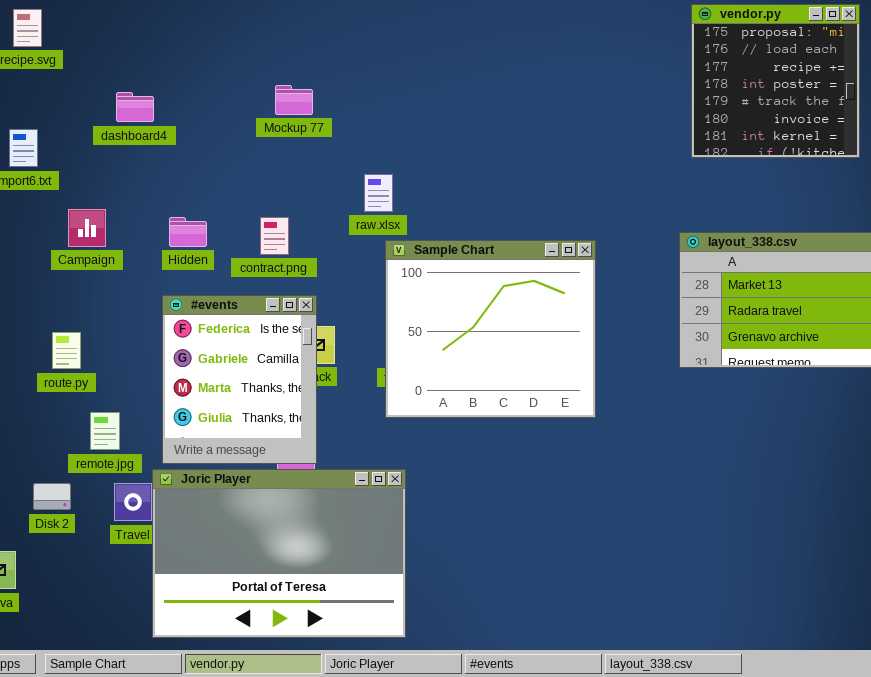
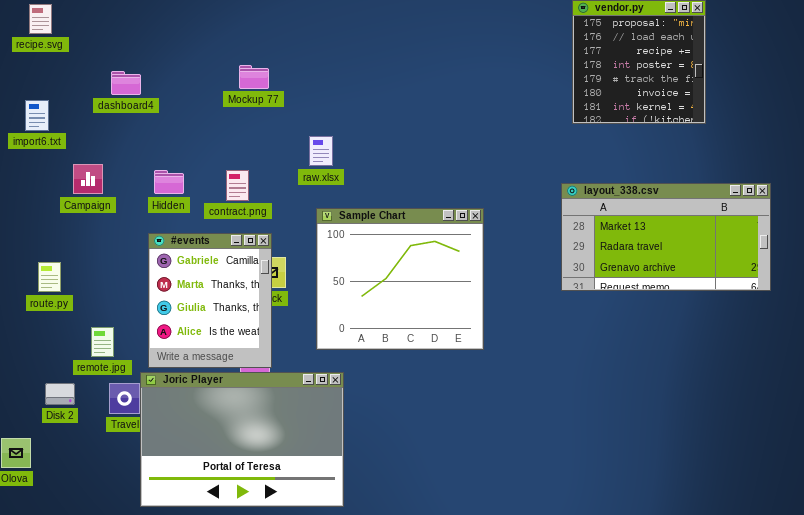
Sample Chart: [385,240,596,418] -> [316,208,484,350], moved
#events: [162,295,317,464] -> [148,233,272,368], scrolled down 1 row
route.py: [52,332,81,369] -> [38,262,61,292], moved

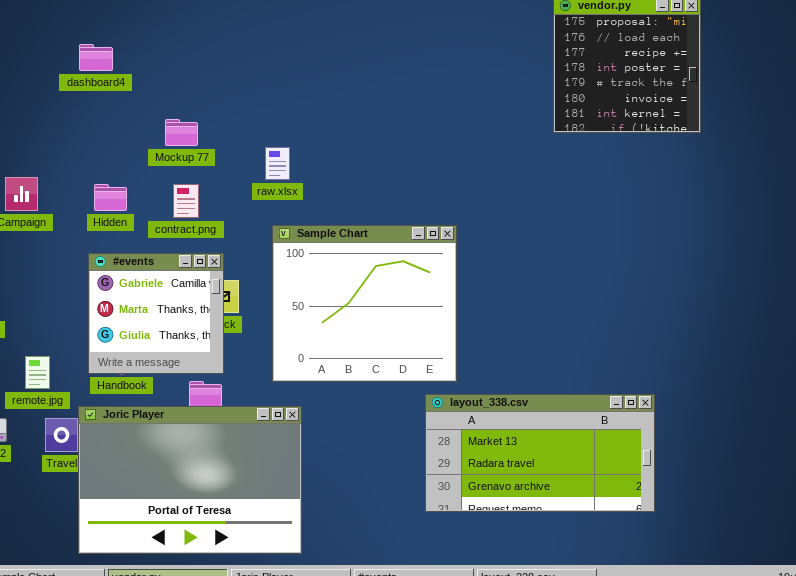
Mockup 77: [239,65,269,89] -> [165,119,198,146], moved
dashboard4: [111,71,141,95] -> [79,44,113,71], moved
layout_338.csv: [561,183,771,291] -> [425,394,655,512], moved
#events: [148,233,272,368] -> [88,253,224,374], resized

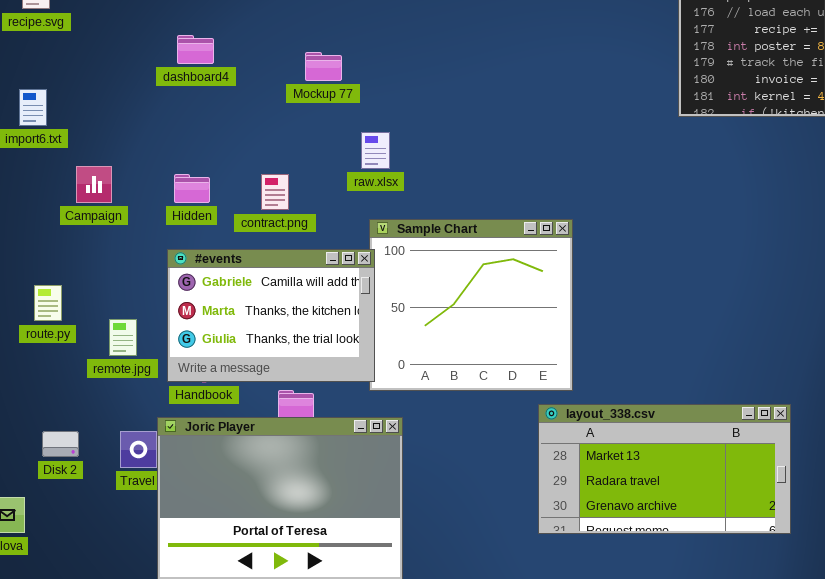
dashboard4: [79,44,113,71] -> [177,35,214,64], moved
Mockup 77: [165,119,198,146] -> [305,52,342,81], moved
#events: [88,253,224,374] -> [167,249,375,382], resized
remote.jpg: [25,356,50,389] -> [109,319,137,356], moved

